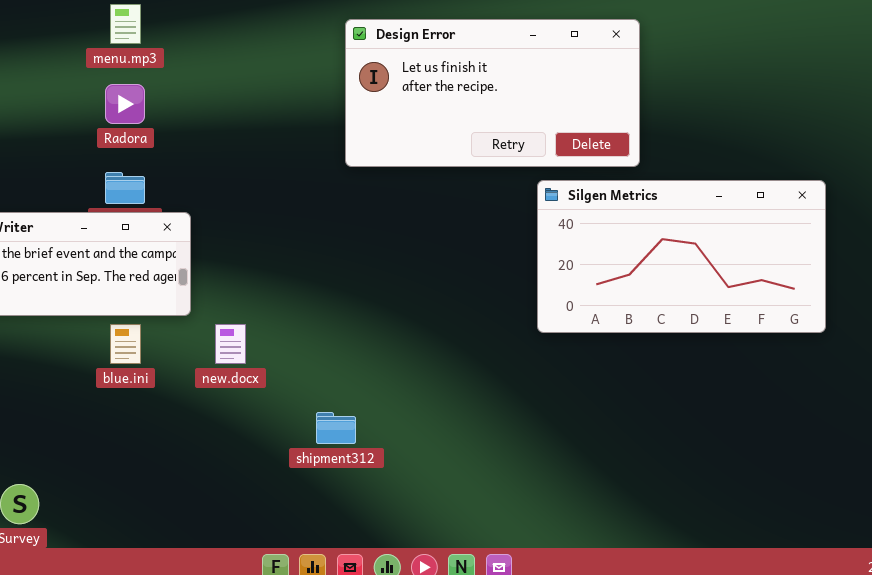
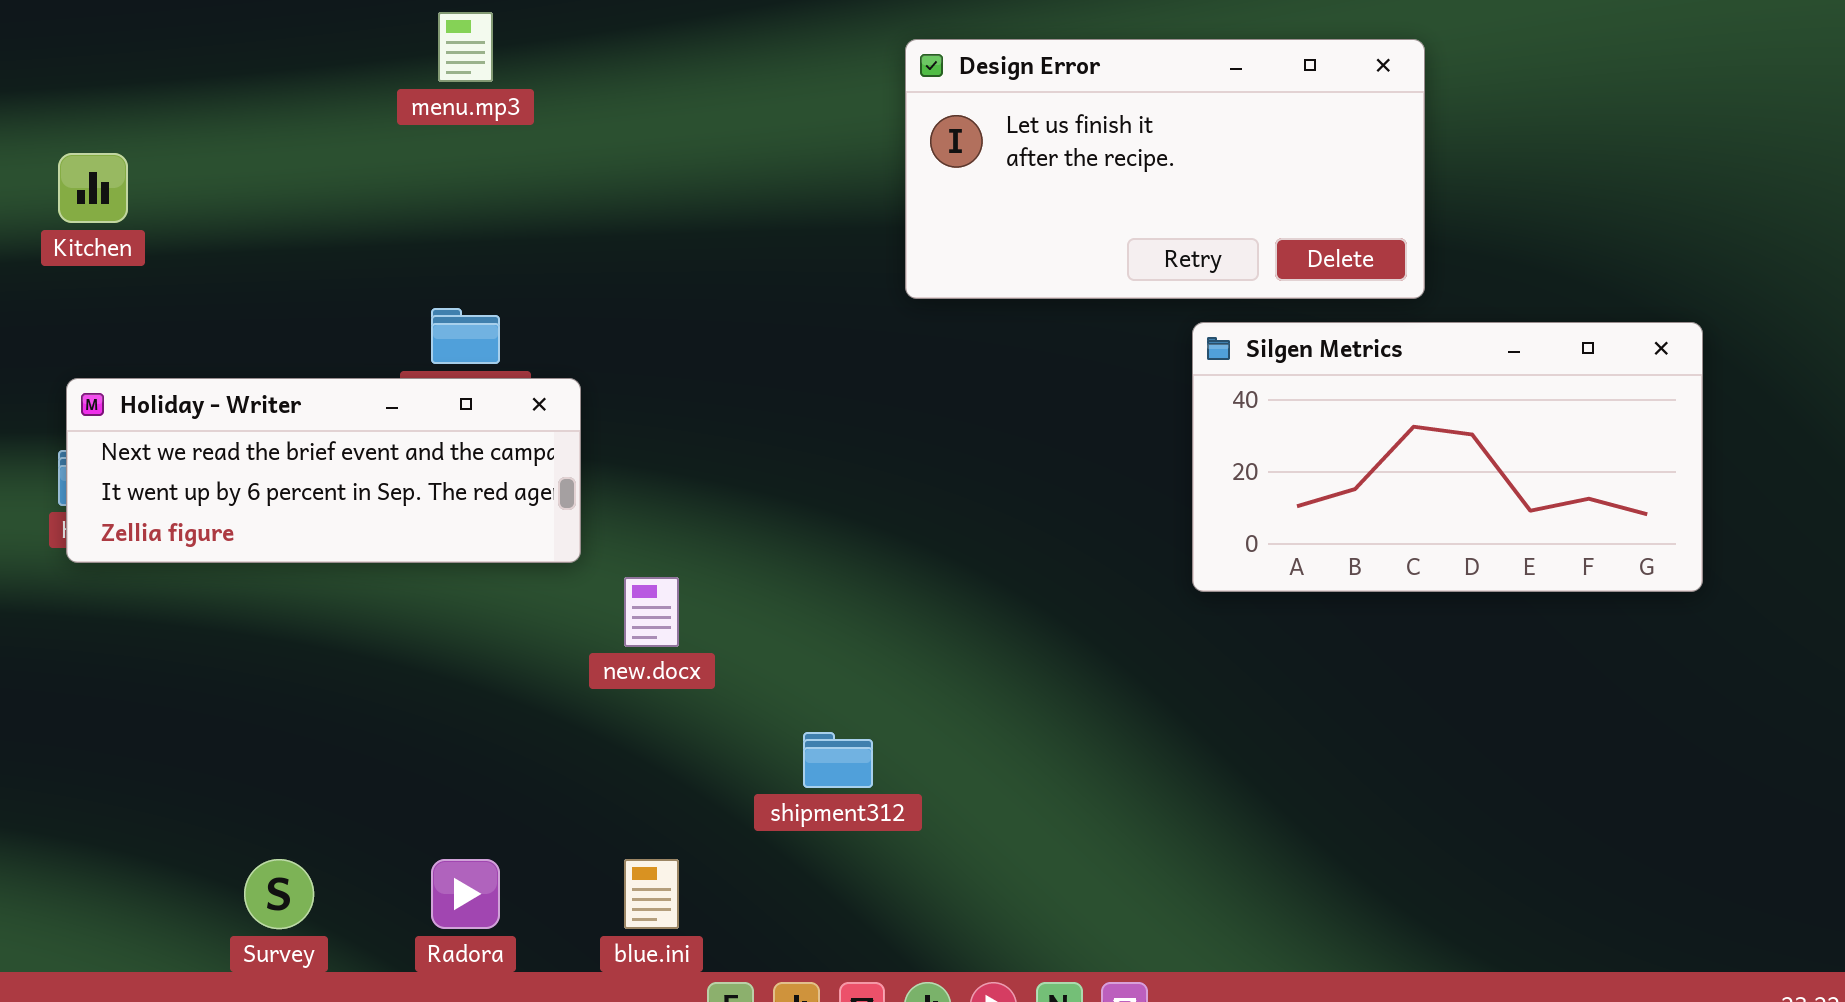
Design Error: [345,19,640,167] -> [905,39,1425,299], moved
Radora: [105,84,145,124] -> [431,859,500,929], moved
blue.ini: [110,324,141,364] -> [624,859,679,929], moved

